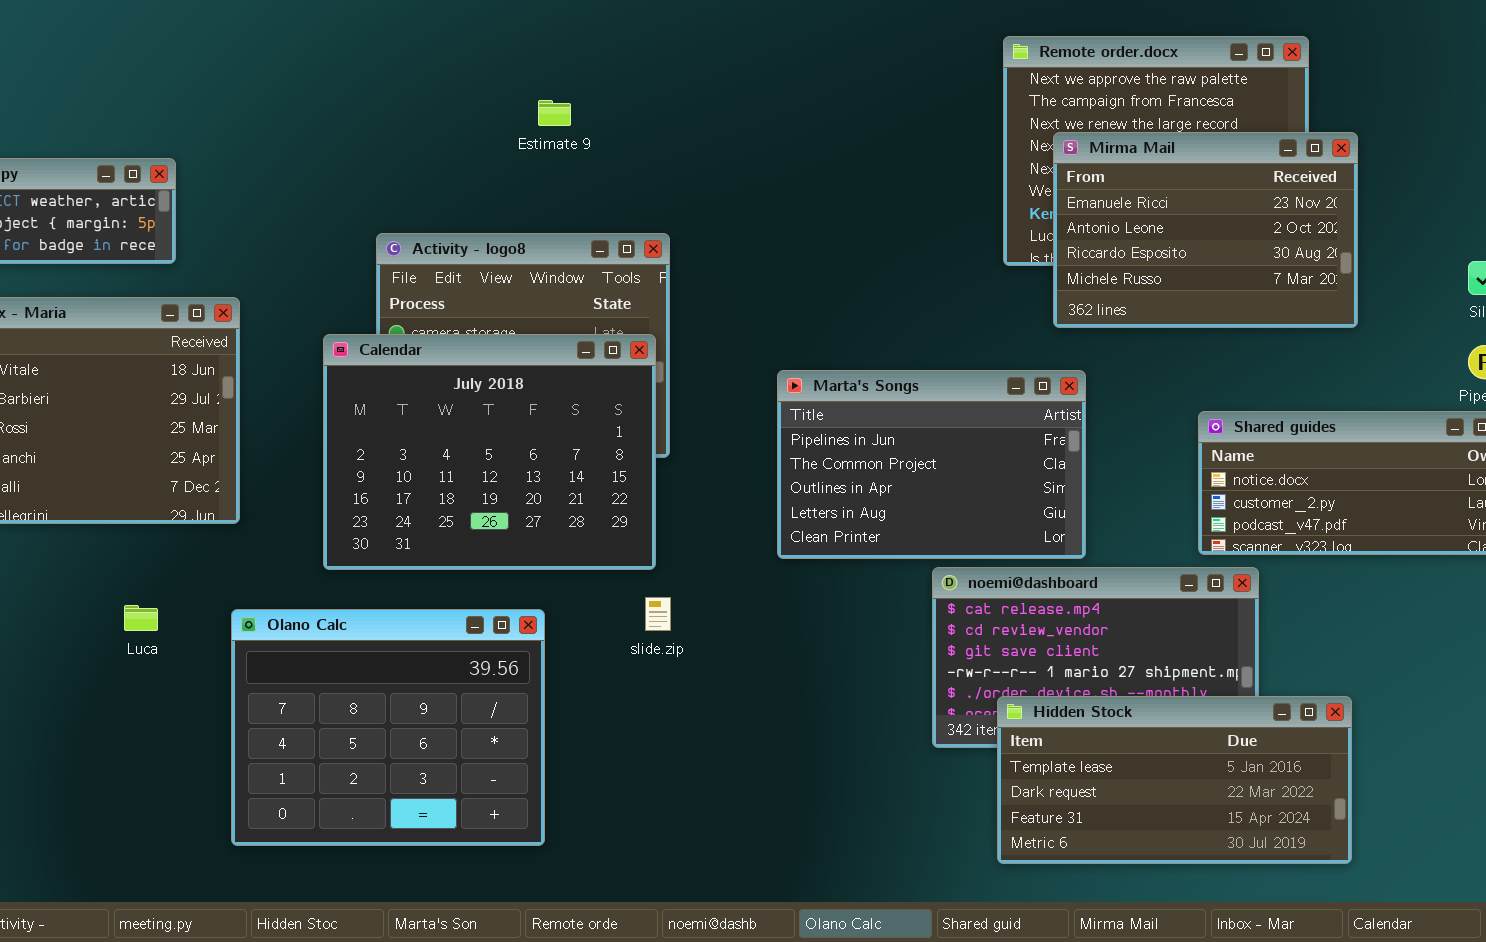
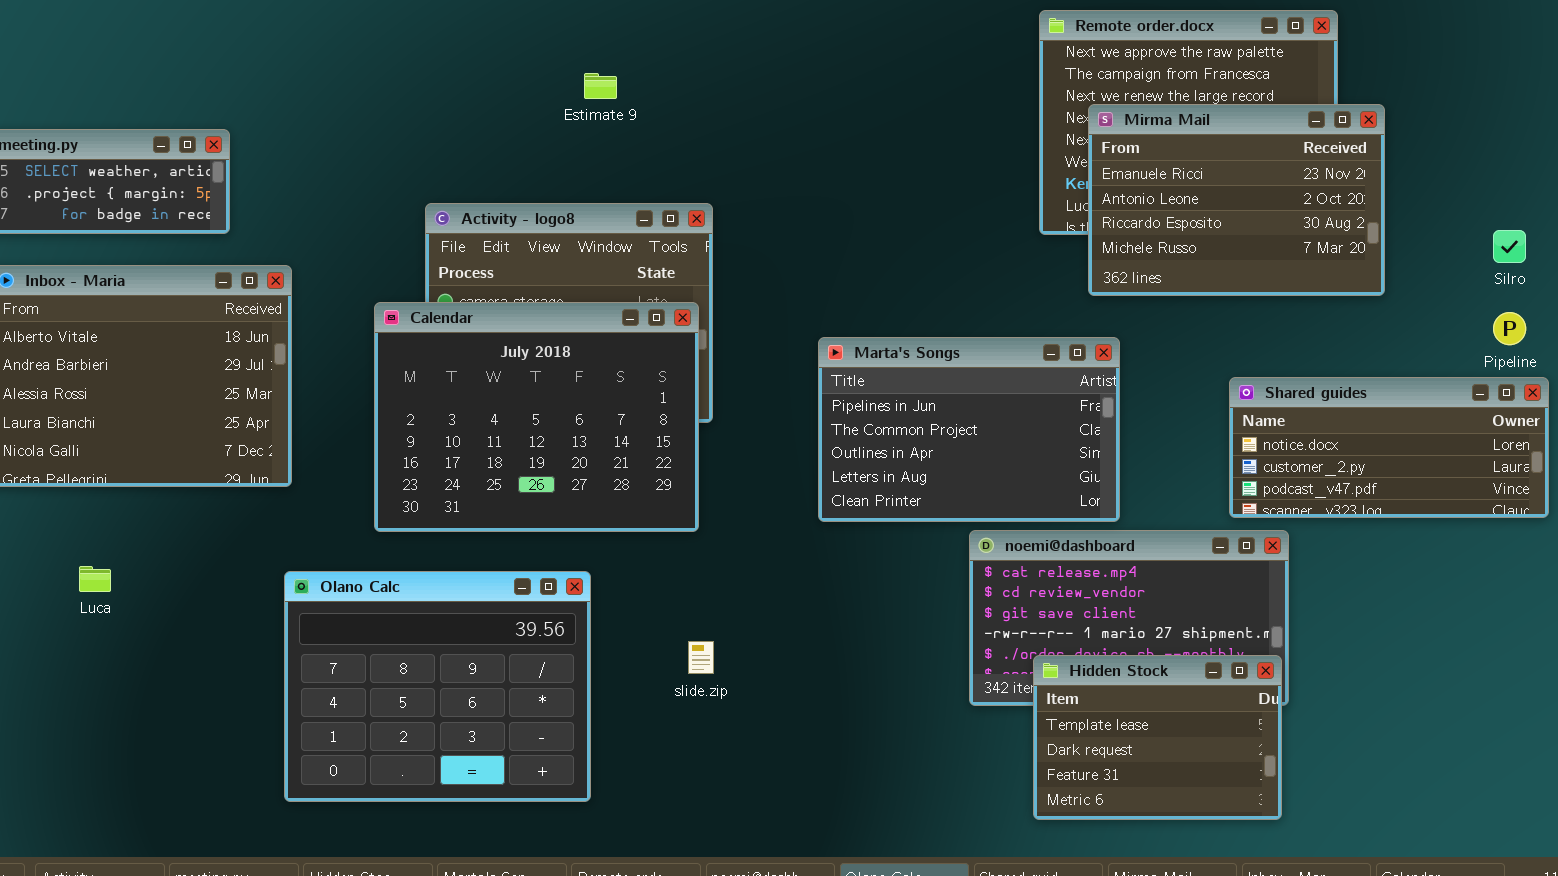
slide.zip: [645,597,671,631] -> [688,641,714,674], moved
Luca: [124,605,158,631] -> [79,566,111,592], moved
Hidden Stock: [997,696,1352,864] -> [1033,655,1282,820], resized

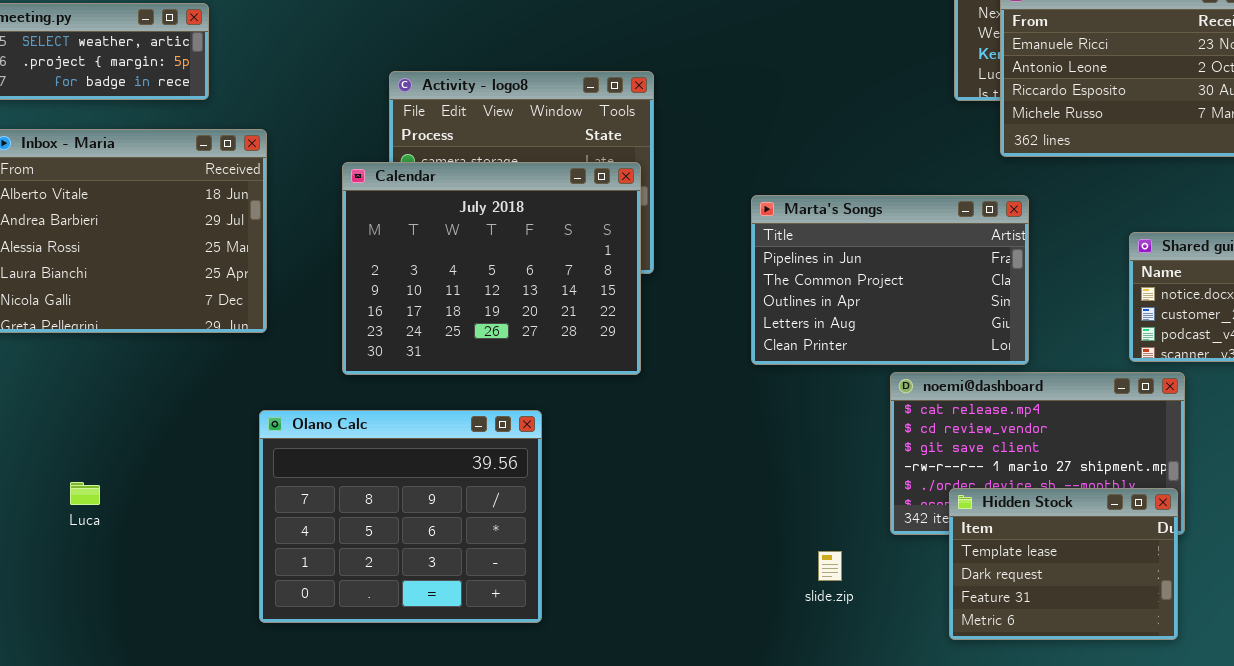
Luca: [79,566,111,592] -> [70,482,100,505], moved
slide.zip: [688,641,714,674] -> [818,551,842,581], moved

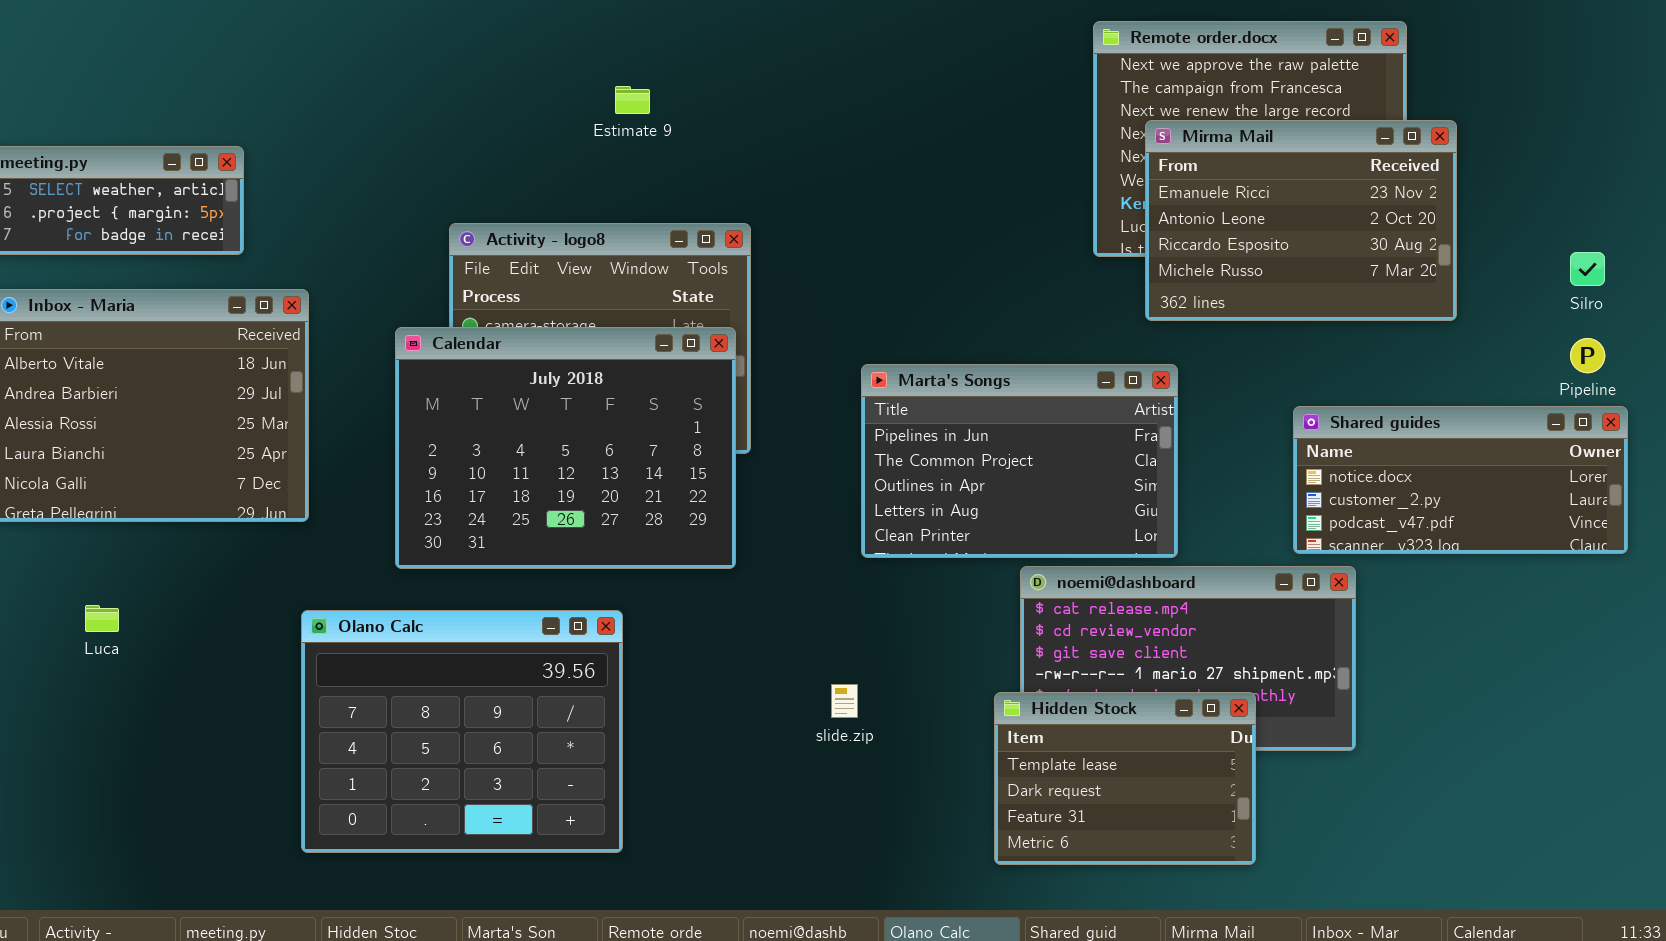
Luca: [70,482,100,505] -> [85,605,119,632], moved
Hidden Stock: [949,488,1178,640] -> [994,692,1256,865], moved
slide.zip: [818,551,842,581] -> [831,684,858,718], moved

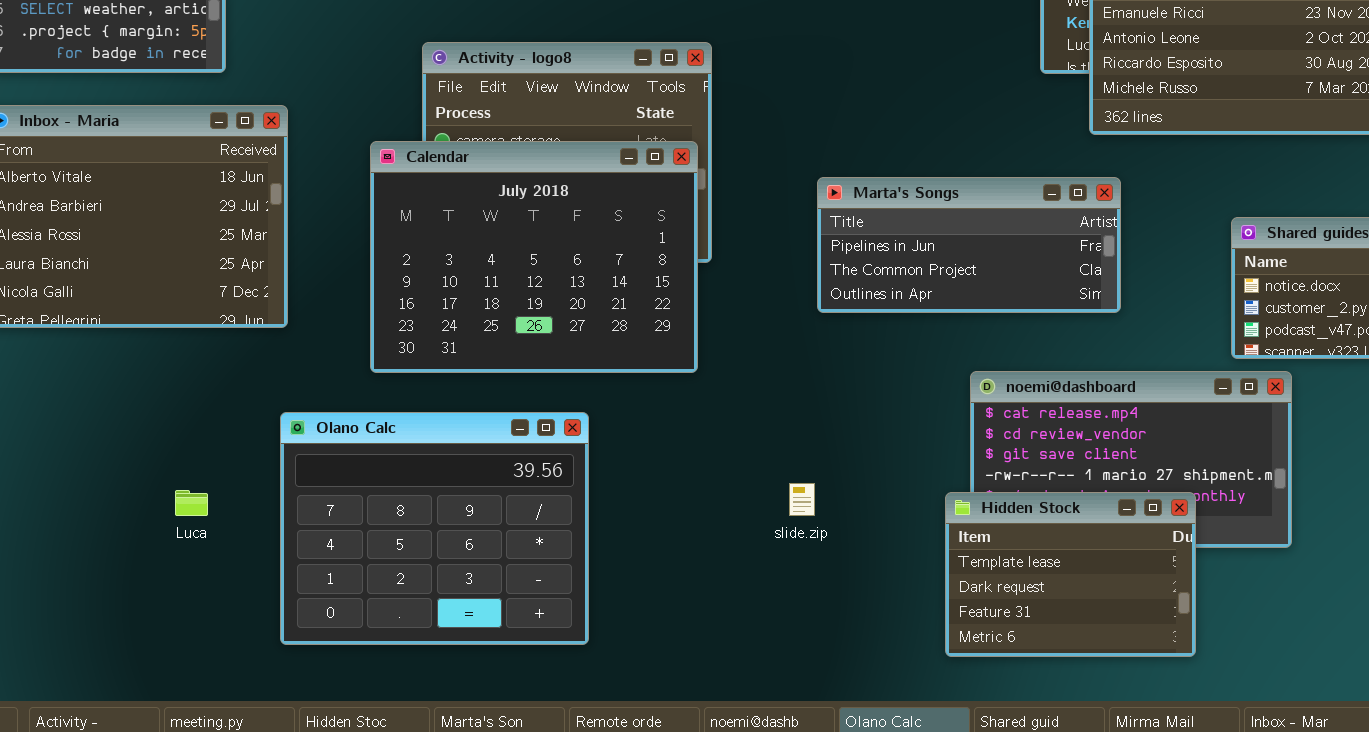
Marta's Songs: [861,364,1178,558] -> [817,177,1121,313], resized
Luca: [85,605,119,632] -> [175,490,208,516], moved

